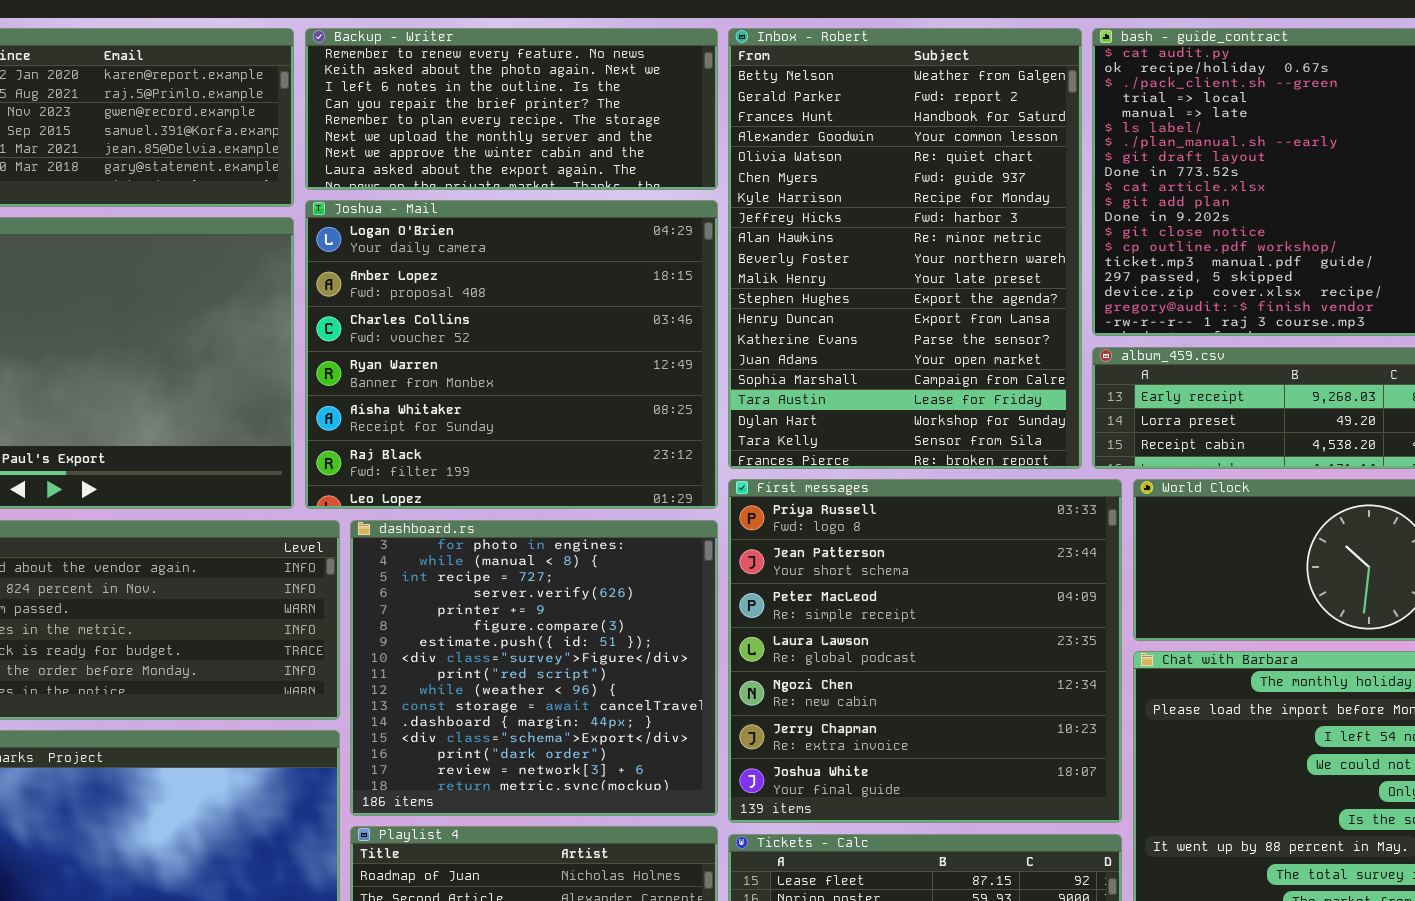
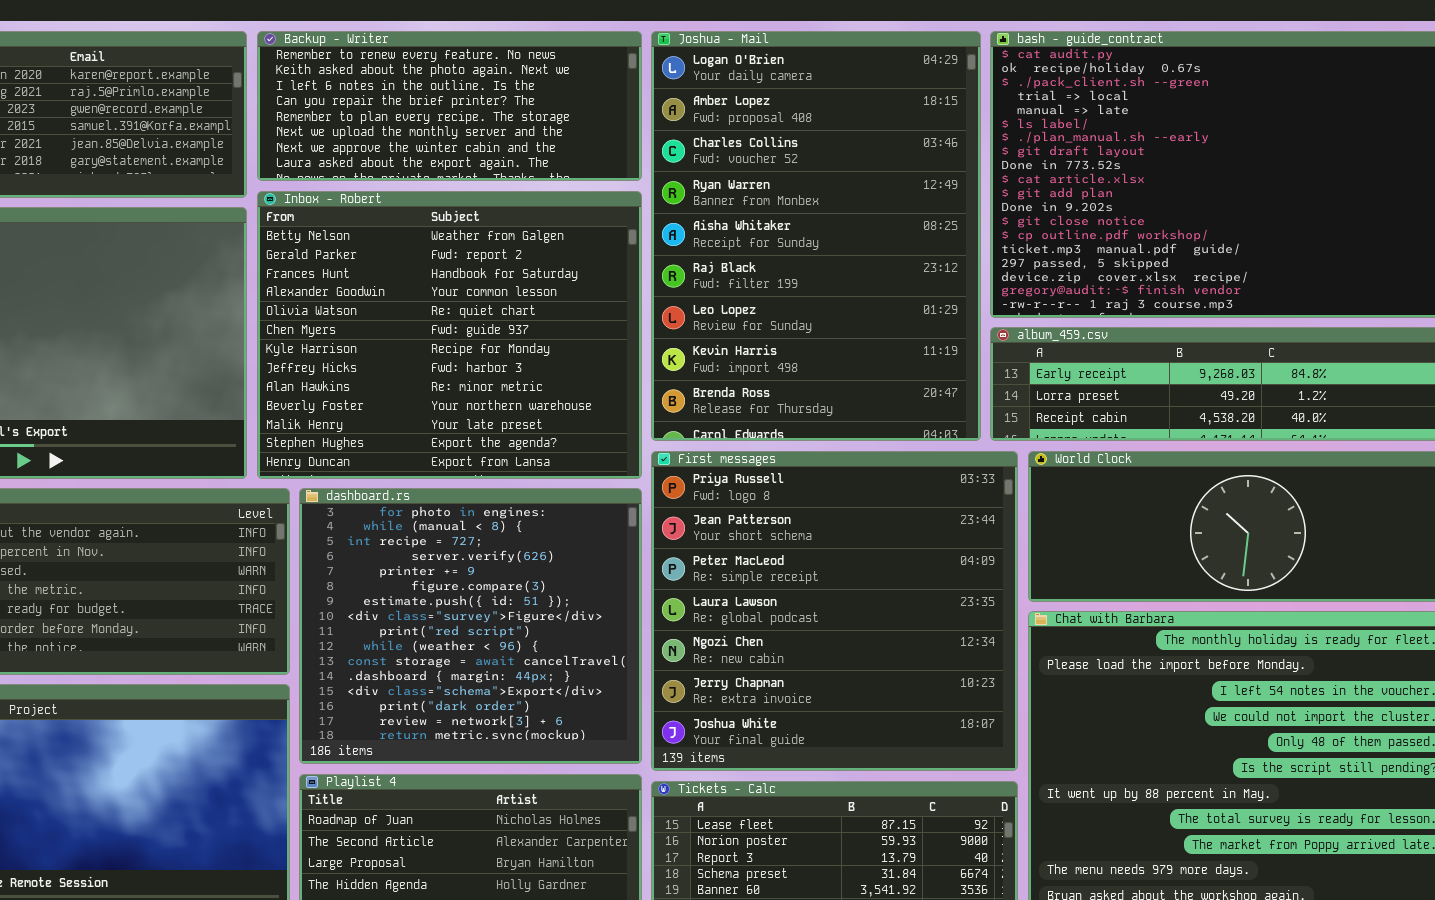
Inbox - Robert: [728,28,1082,469] -> [257,191,642,479], moved, resized
Joshua - Mail: [305,200,718,509] -> [651,31,981,441], moved, resized

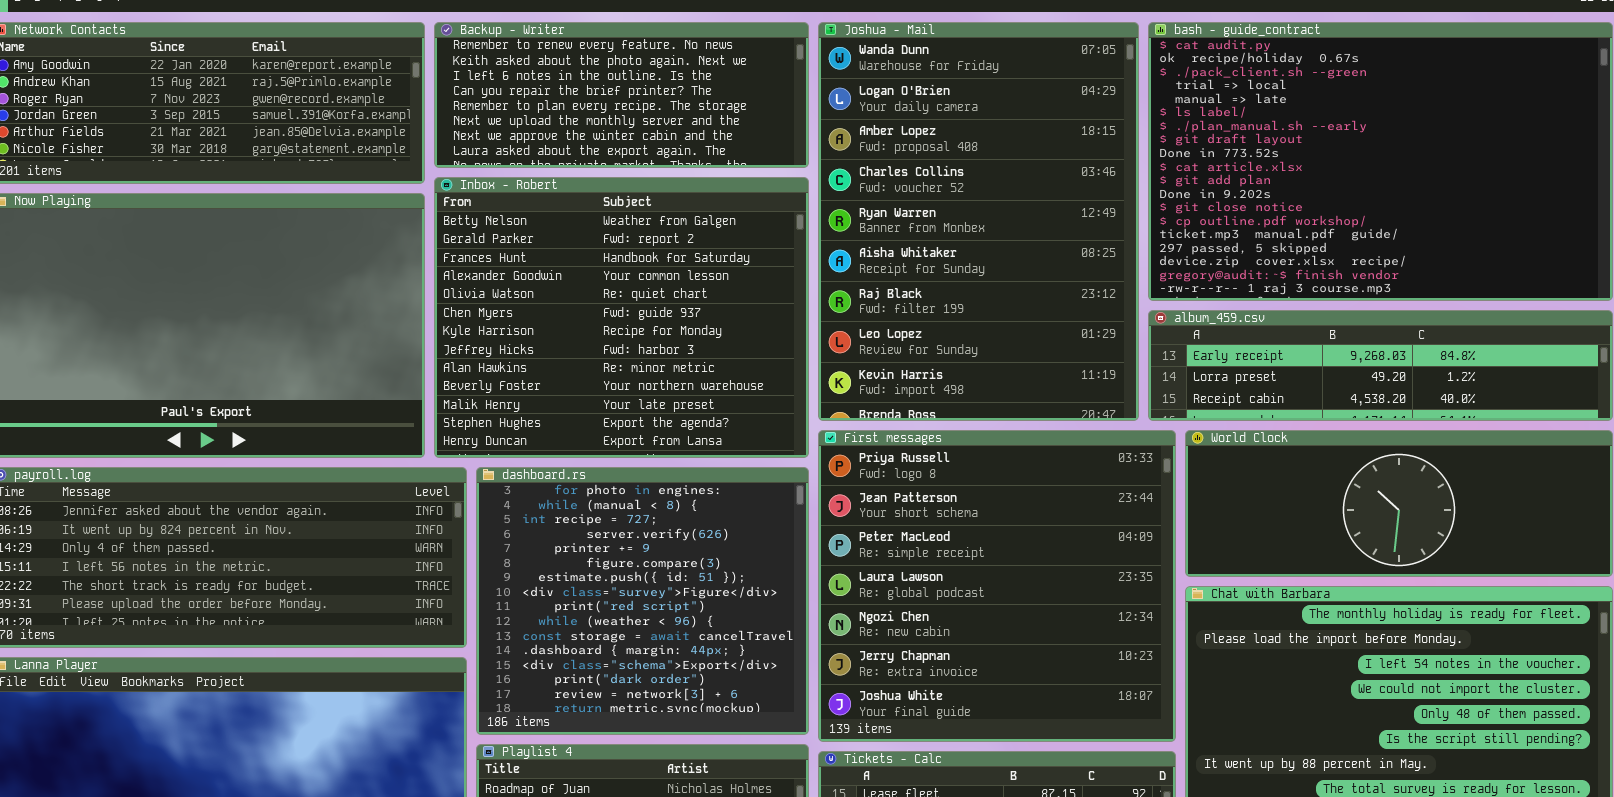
Joshua - Mail: [651,31,981,441] -> [818,22,1139,421], scrolled up 1 row

